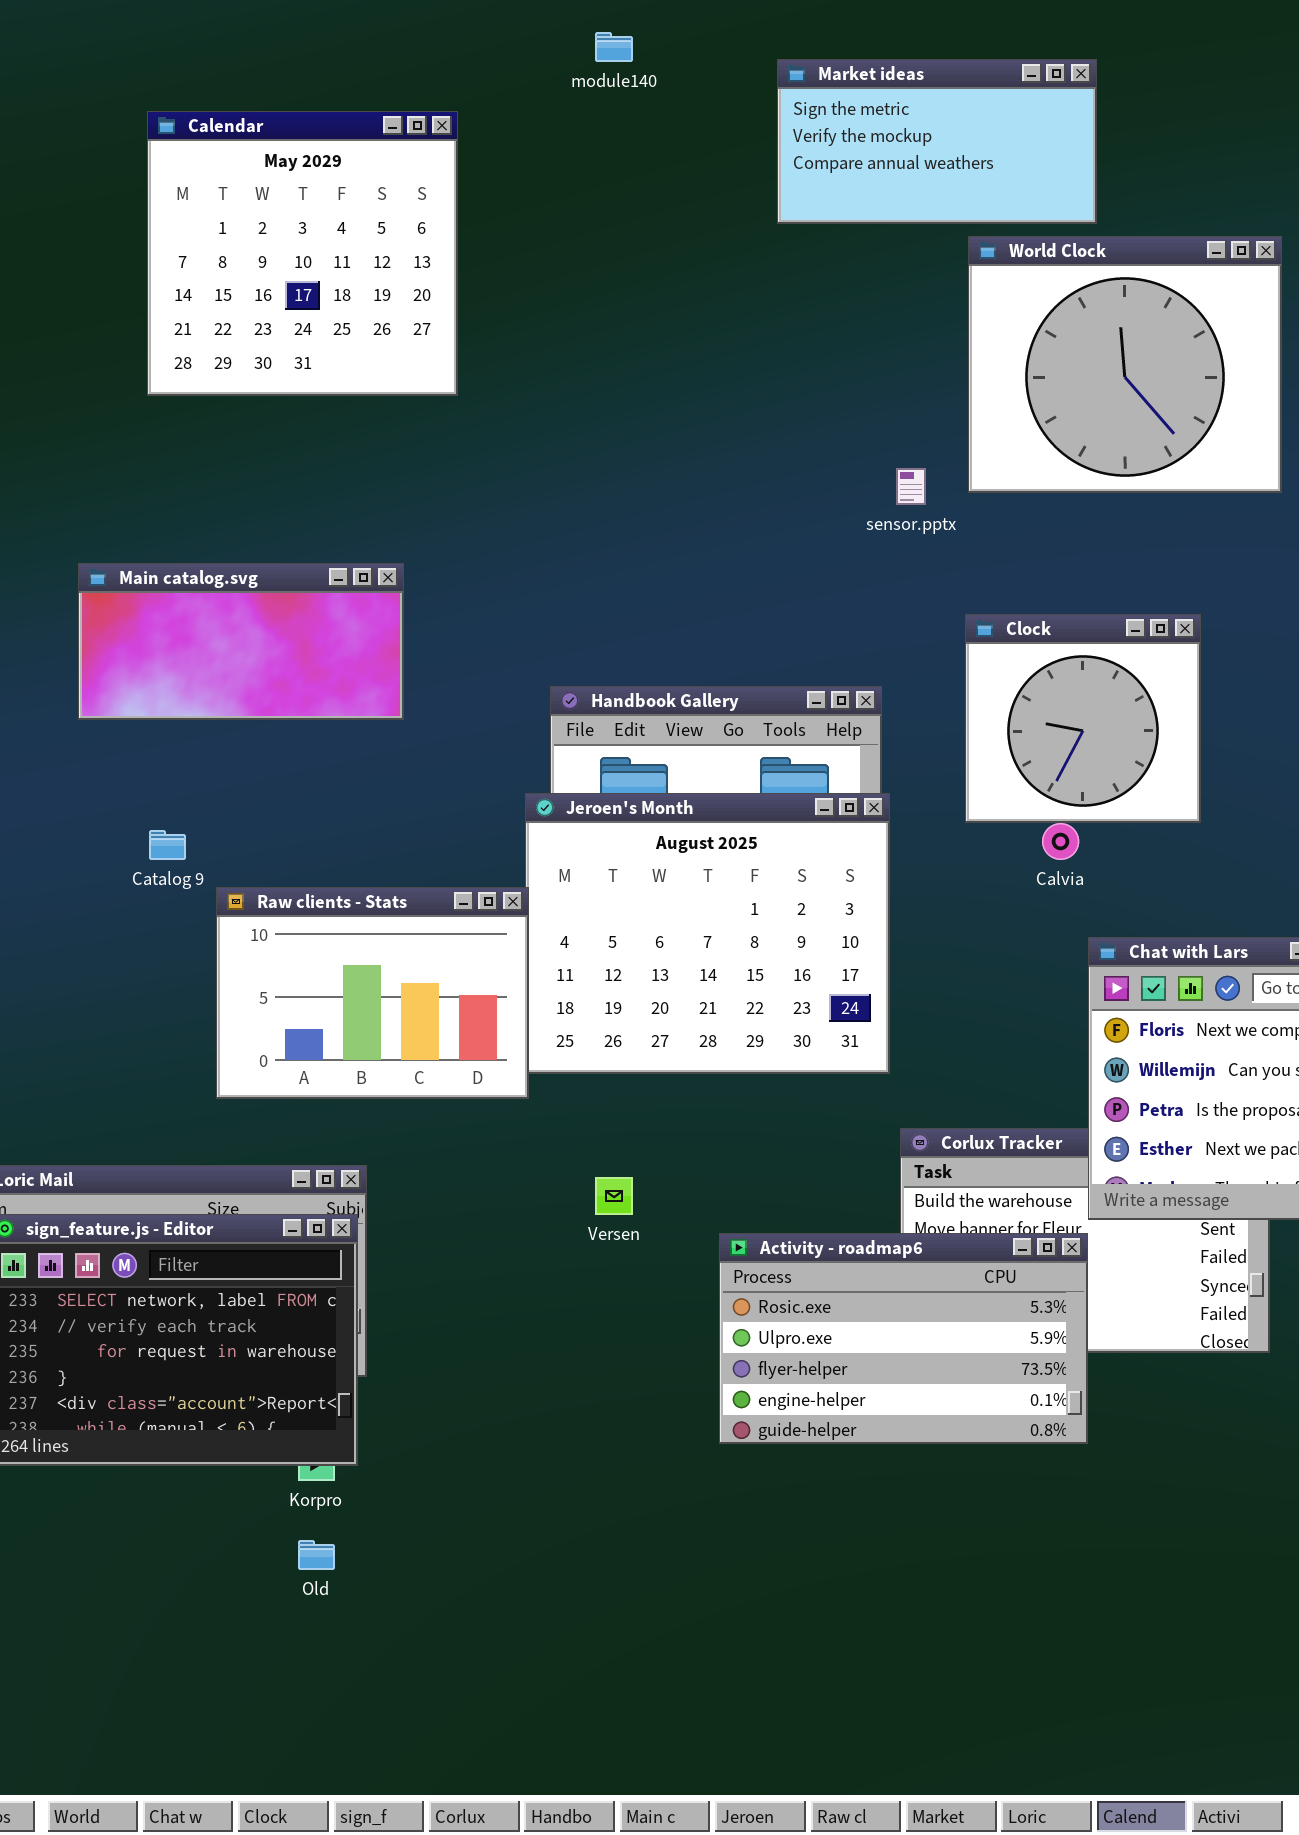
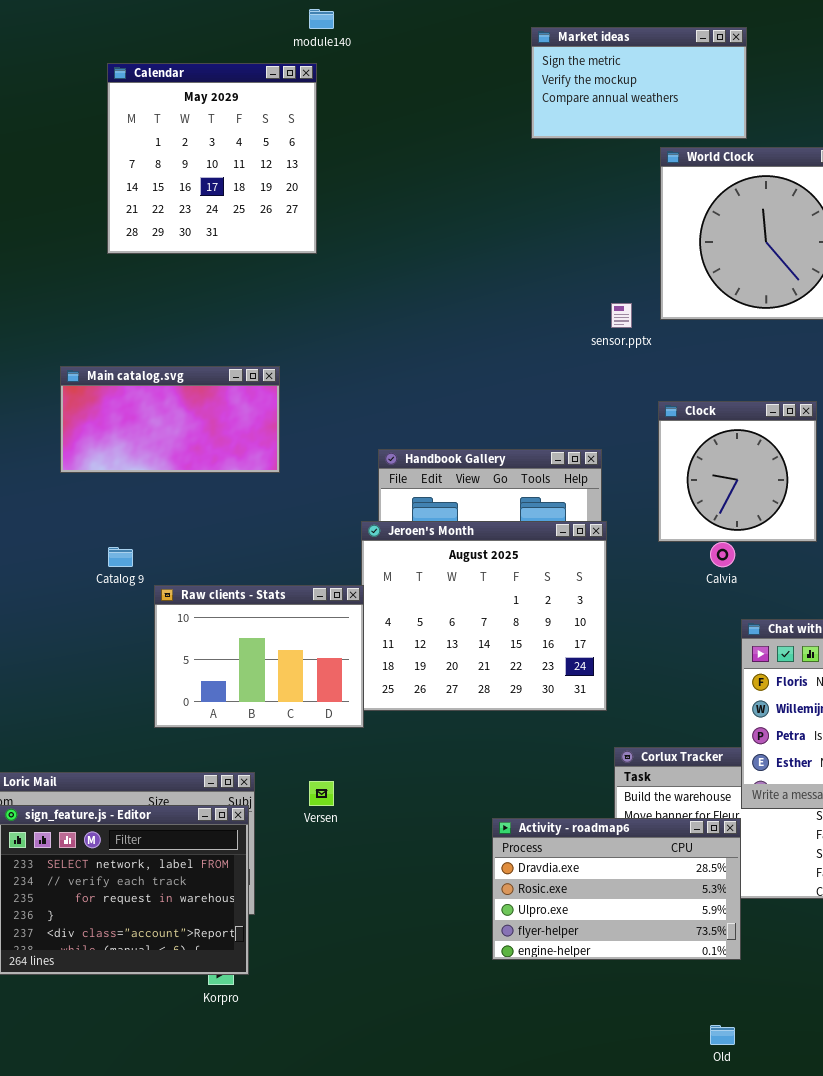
module140: [595,32,633,62] -> [309,9,334,29], moved
Versen: [595,1177,633,1215] -> [309,781,334,806], moved
Activity - roadmap6: [719,1233,1088,1444] -> [492,818,741,960], scrolled up 1 row
Old: [298,1540,335,1570] -> [710,1025,735,1045], moved

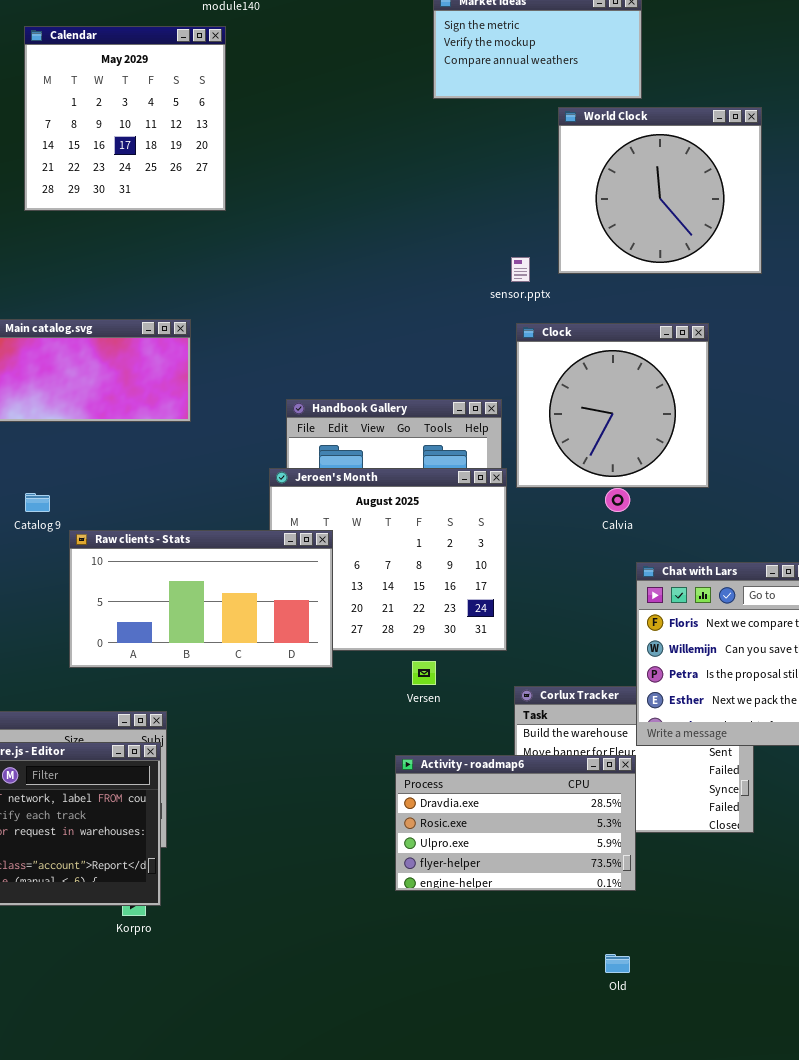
Clock: [658,401,817,542] -> [516,323,709,488], resized
Raw clients - Stats: [154,585,364,728] -> [69,530,333,668], resized
Versen: [309,781,334,806] -> [412,661,436,685], moved

